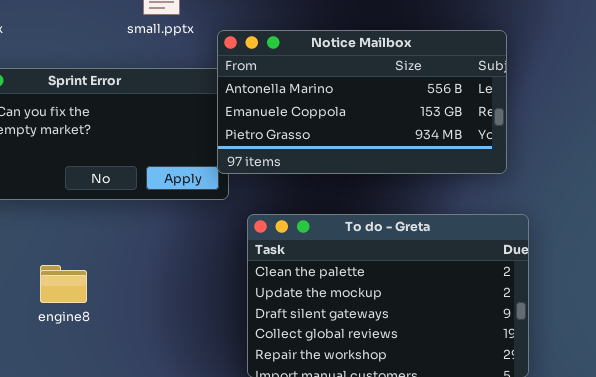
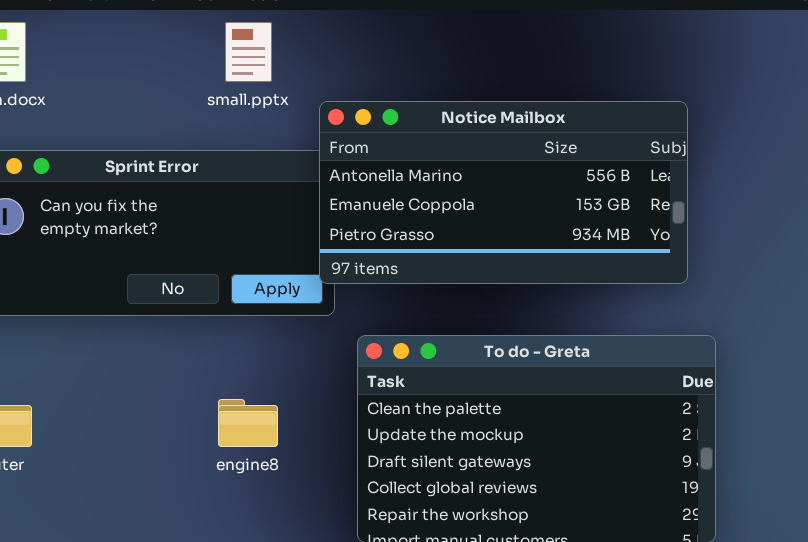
engine8: [40,265,87,303] -> [218,399,278,447], moved

